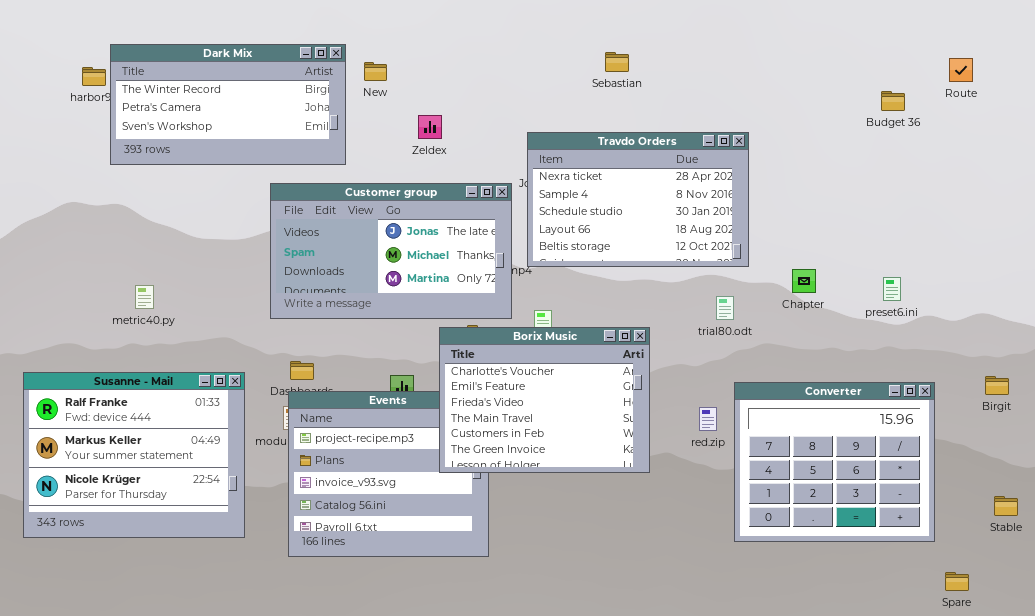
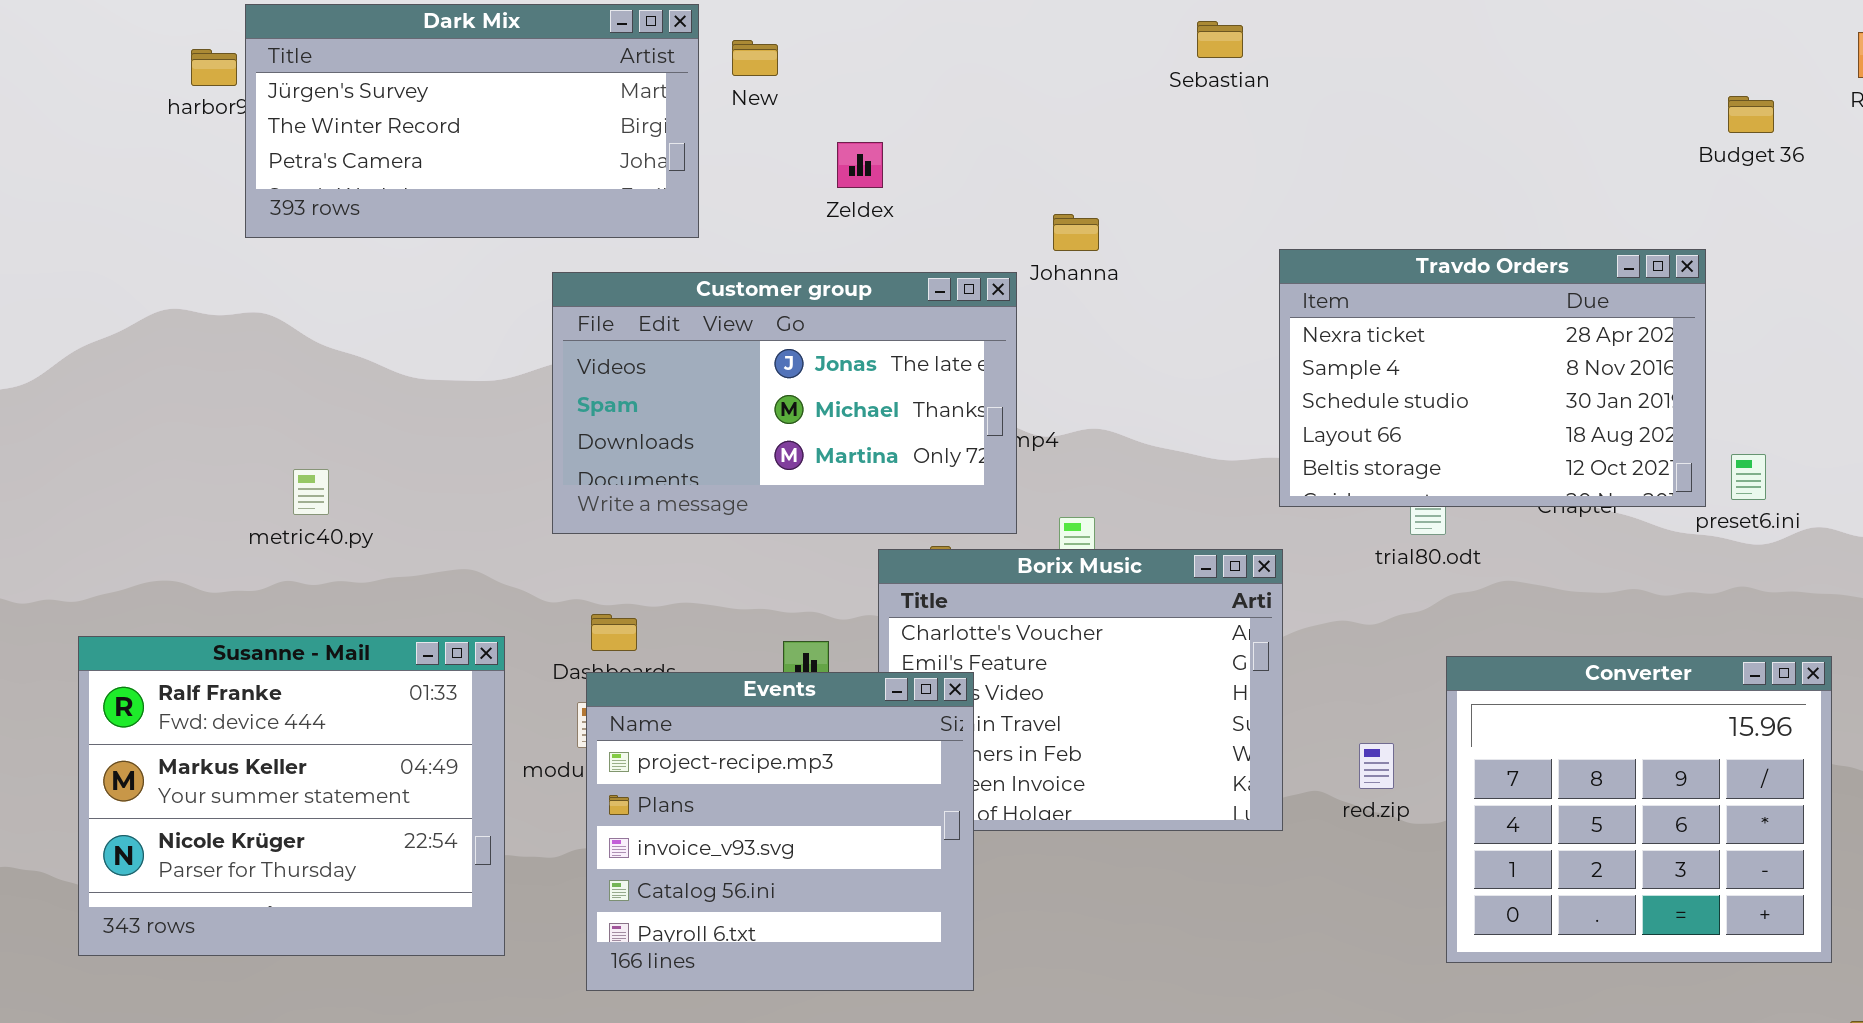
Dark Mix: [110,44,346,165] -> [245,4,699,238], scrolled up 1 row
Travdo Orders: [527,132,749,267] -> [1279,249,1706,507], moved
Events: [288,391,489,557] -> [586,672,974,991], raised
red.zip: [699,407,717,431] -> [1359,743,1394,789], moved

